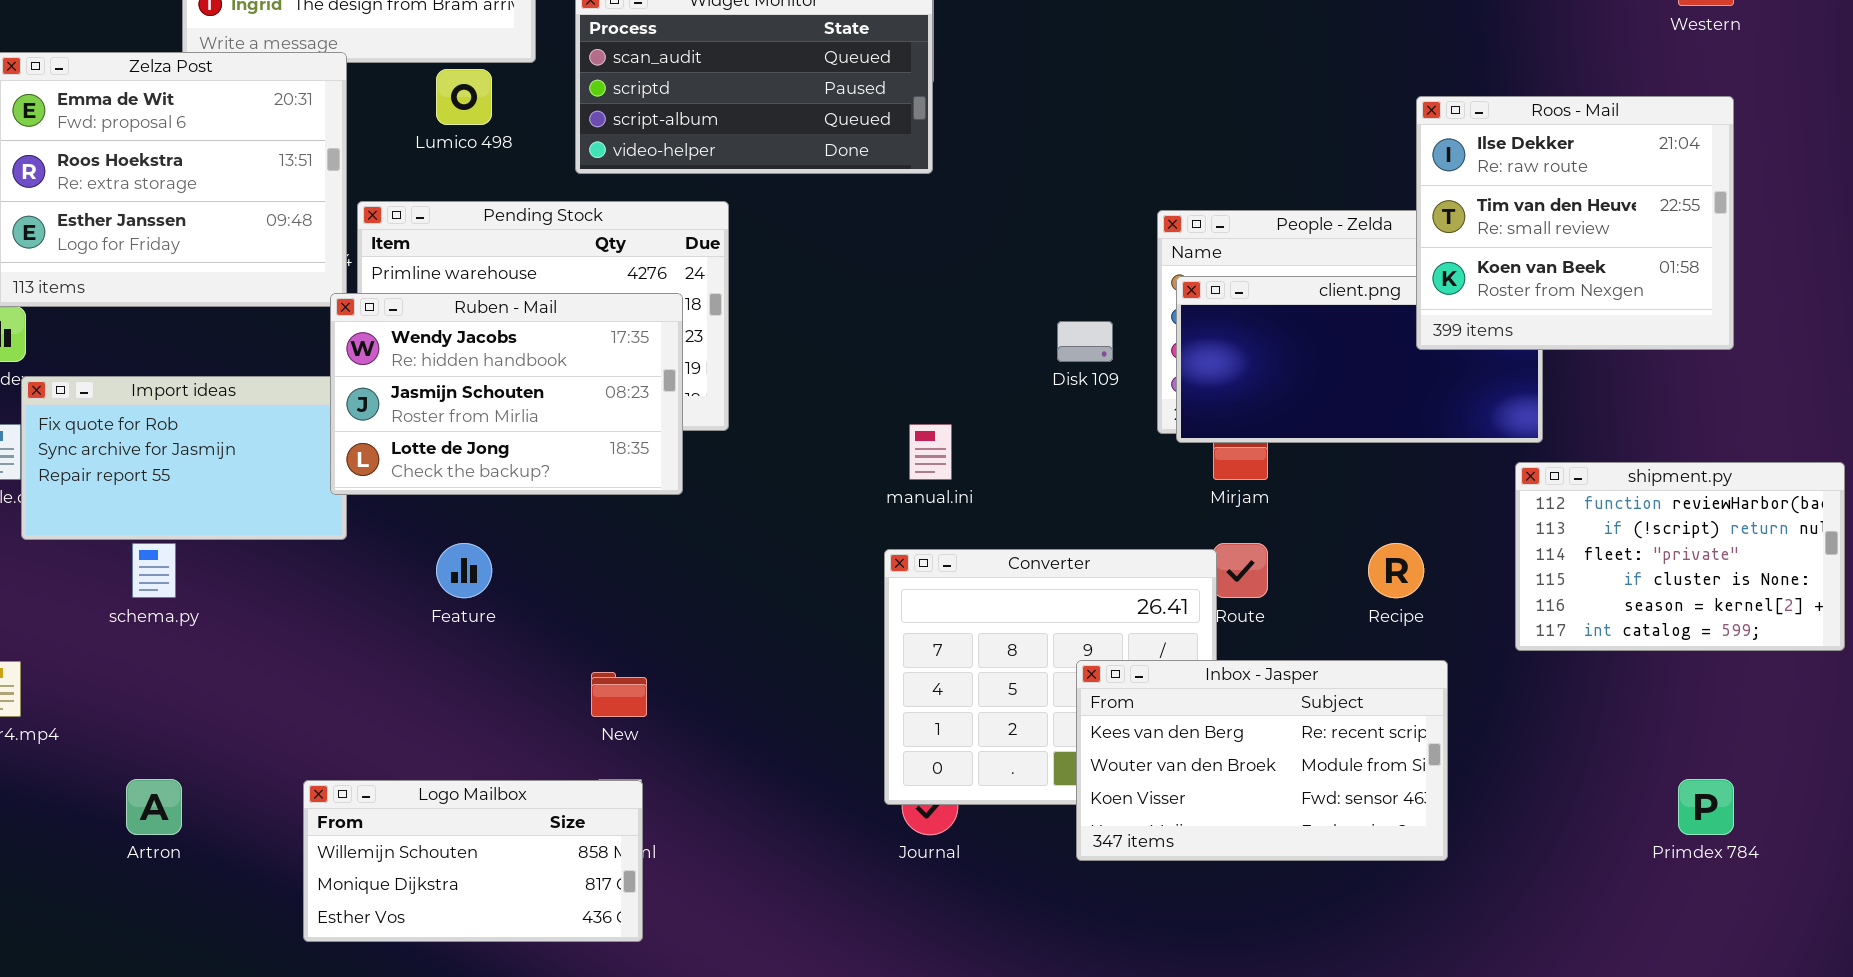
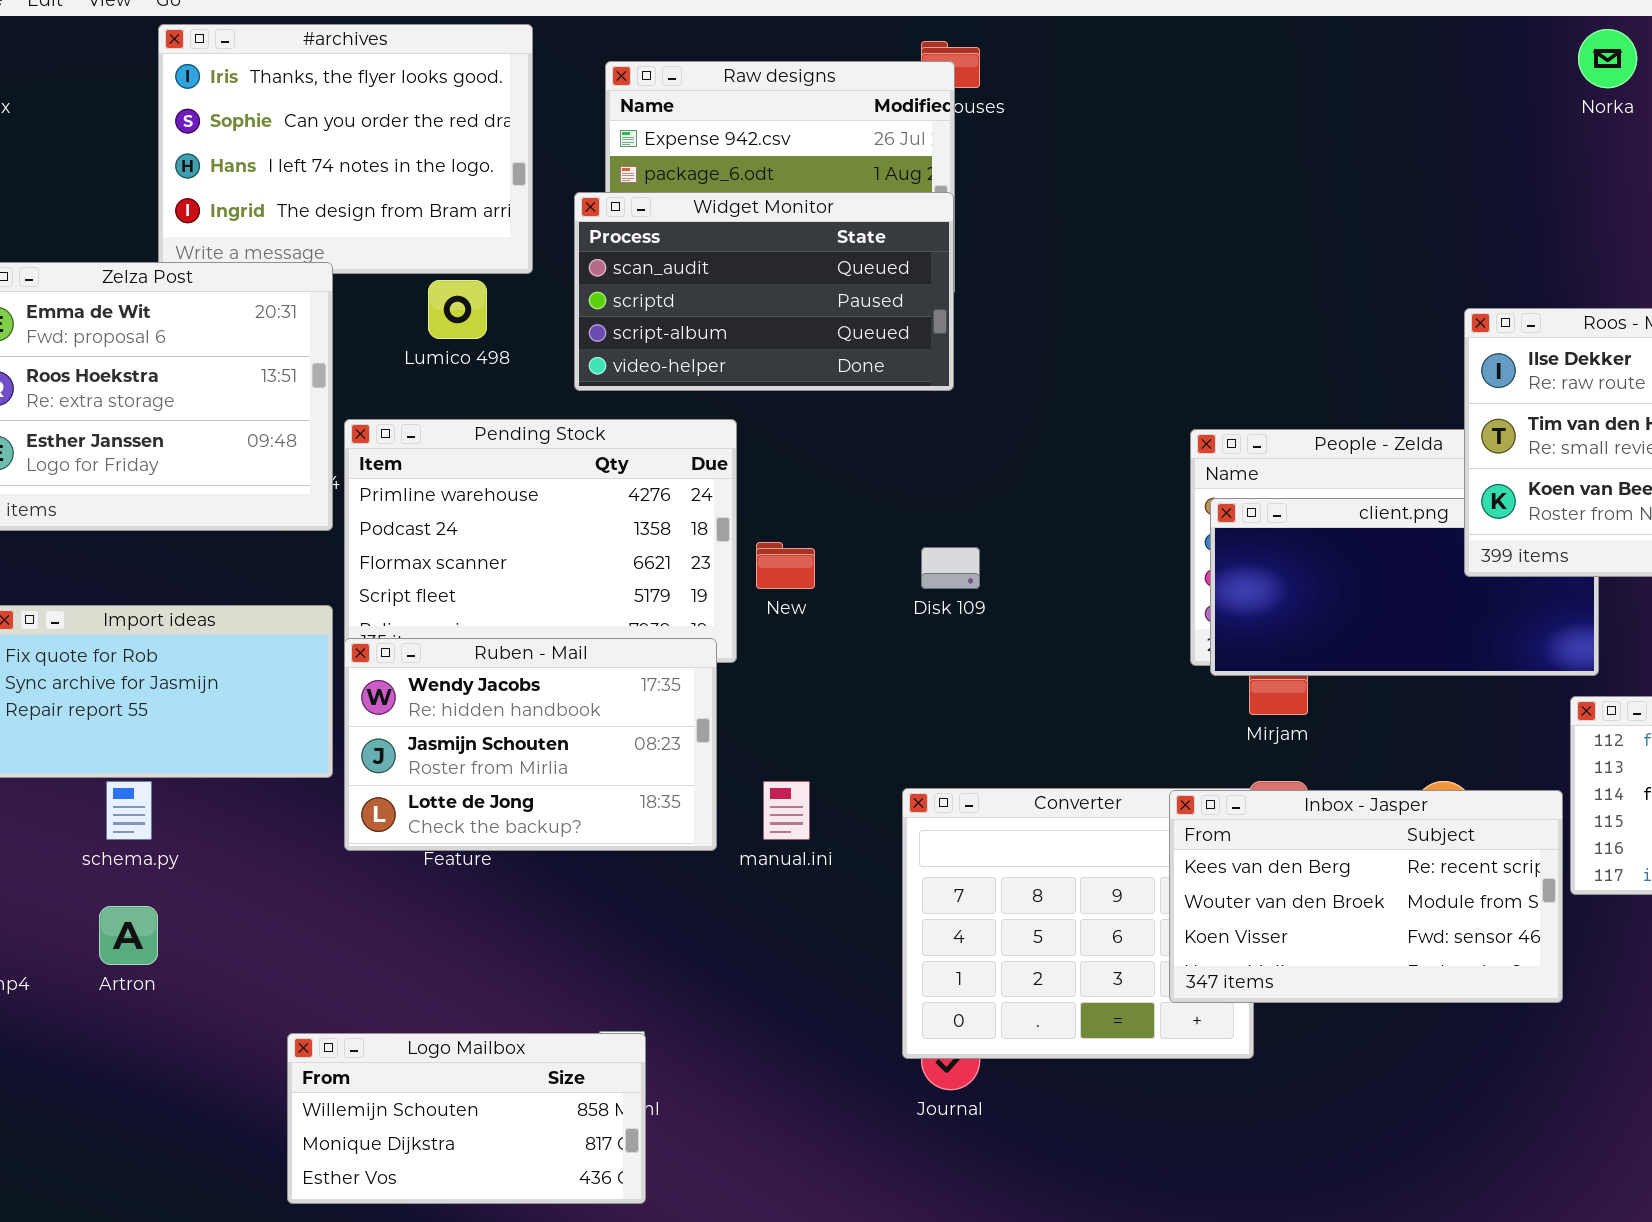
Ruben - Mail: [330,293,683,495] -> [344,638,717,851], moved
Disk 109: [1057,321,1113,362] -> [921,547,980,589], moved
manual.ini: [909,424,952,480] -> [763,781,810,840], moved
Inbox - Jasper: [1076,660,1448,861] -> [1169,790,1563,1003], moved
New: [591,672,647,717] -> [756,542,815,589], moved
Artron: [126,779,182,835] -> [99,906,158,965], moved

